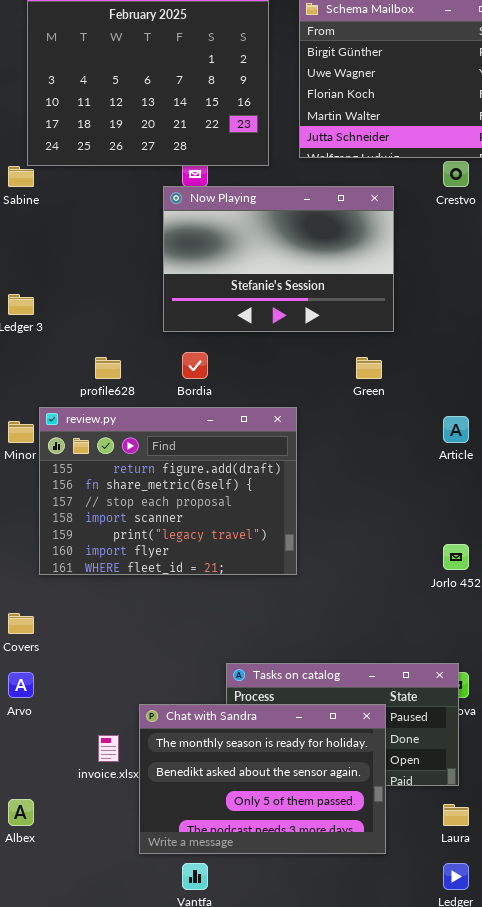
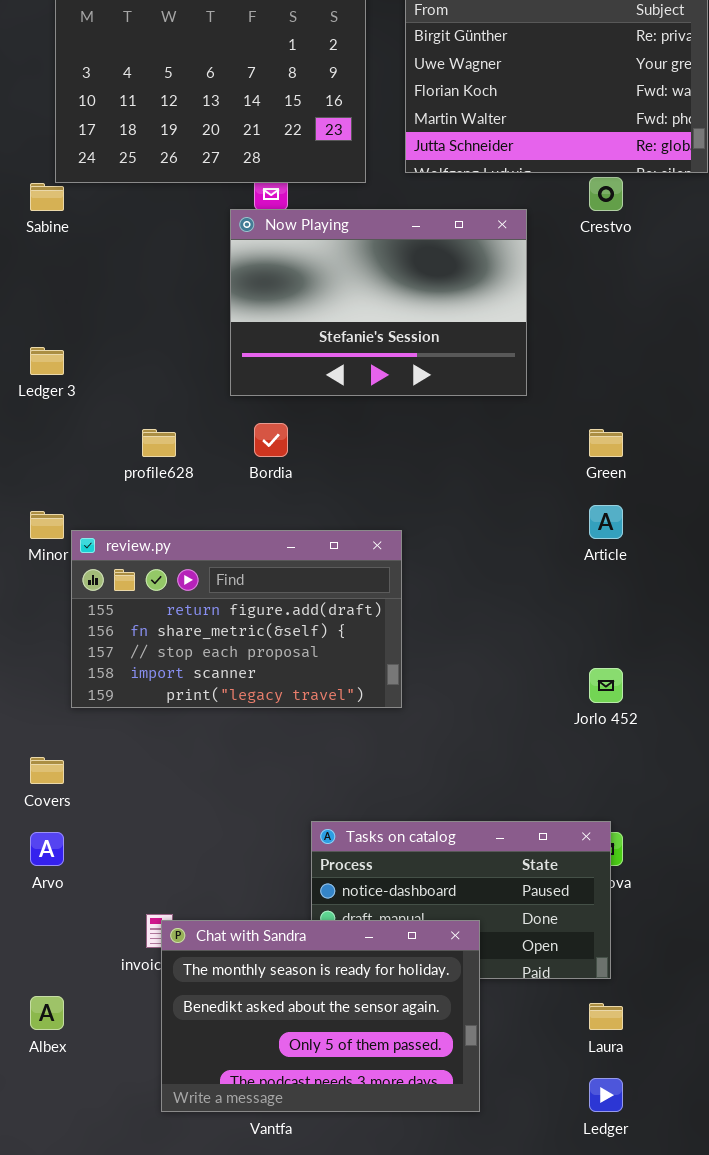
Green: [356,357,382,379] -> [589,429,623,457], moved
review.py: [39,407,297,575] -> [71,530,402,708], resized
Chat with Sandra: [139,704,386,854] -> [161,920,480,1112], moved

